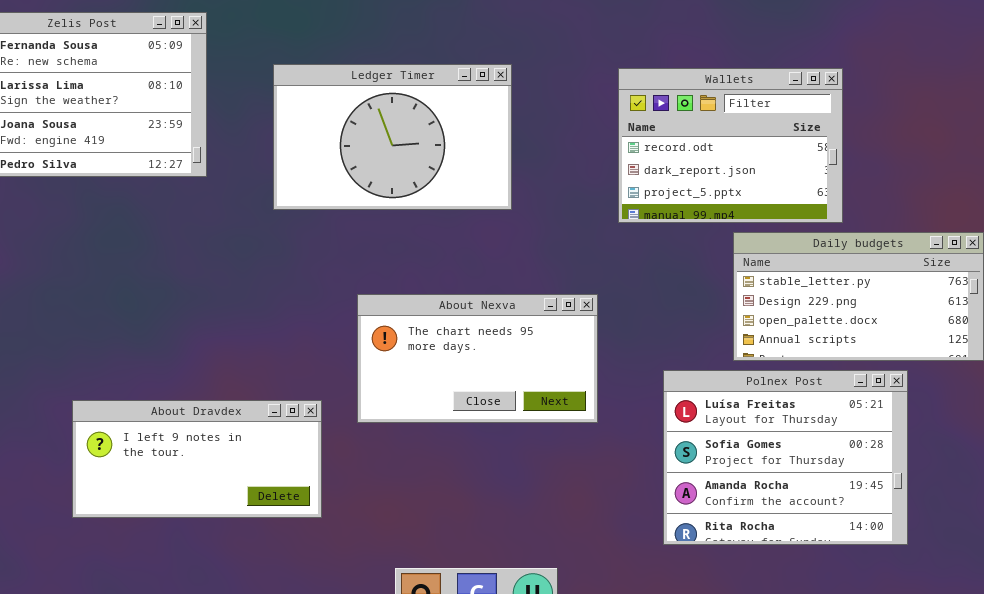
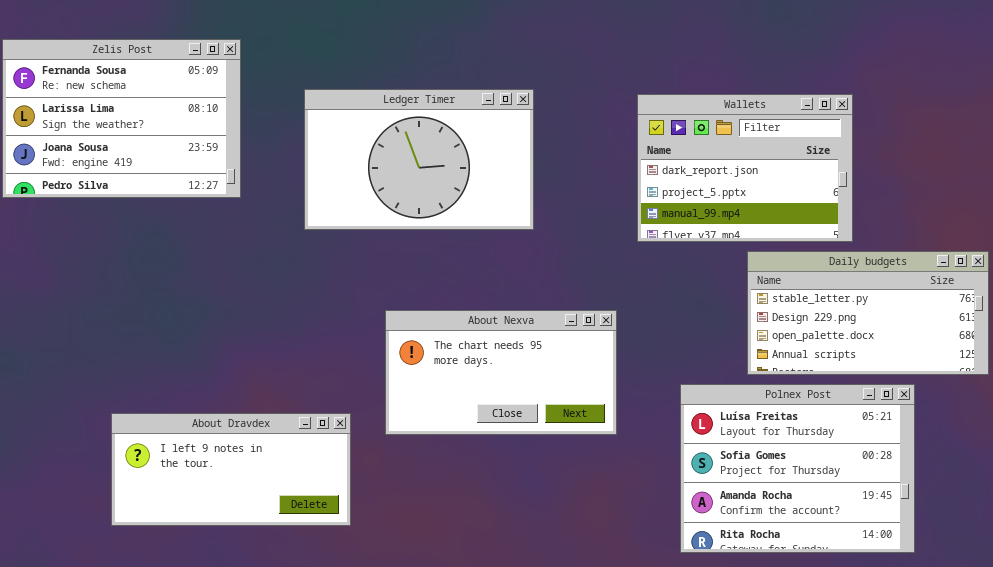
Wallets: [618,68,843,223] -> [637,94,853,242], scrolled down 1 row

